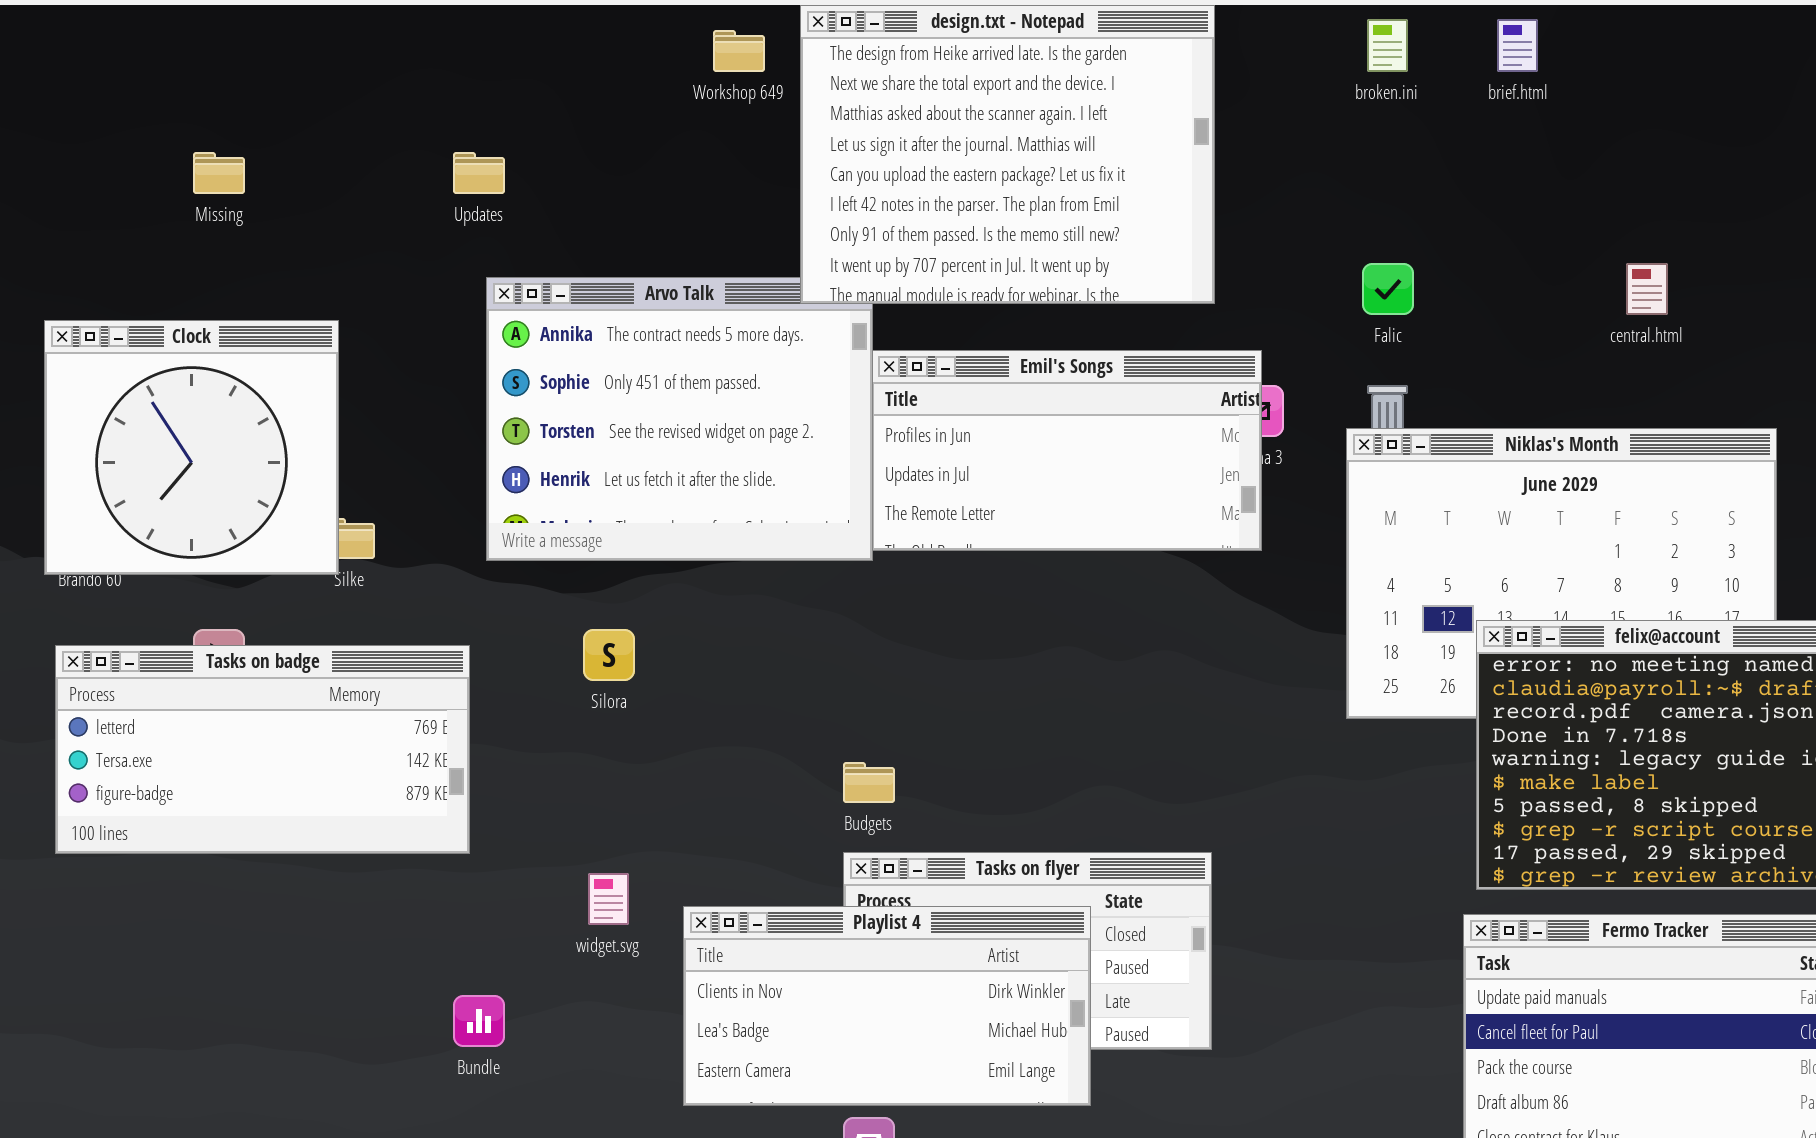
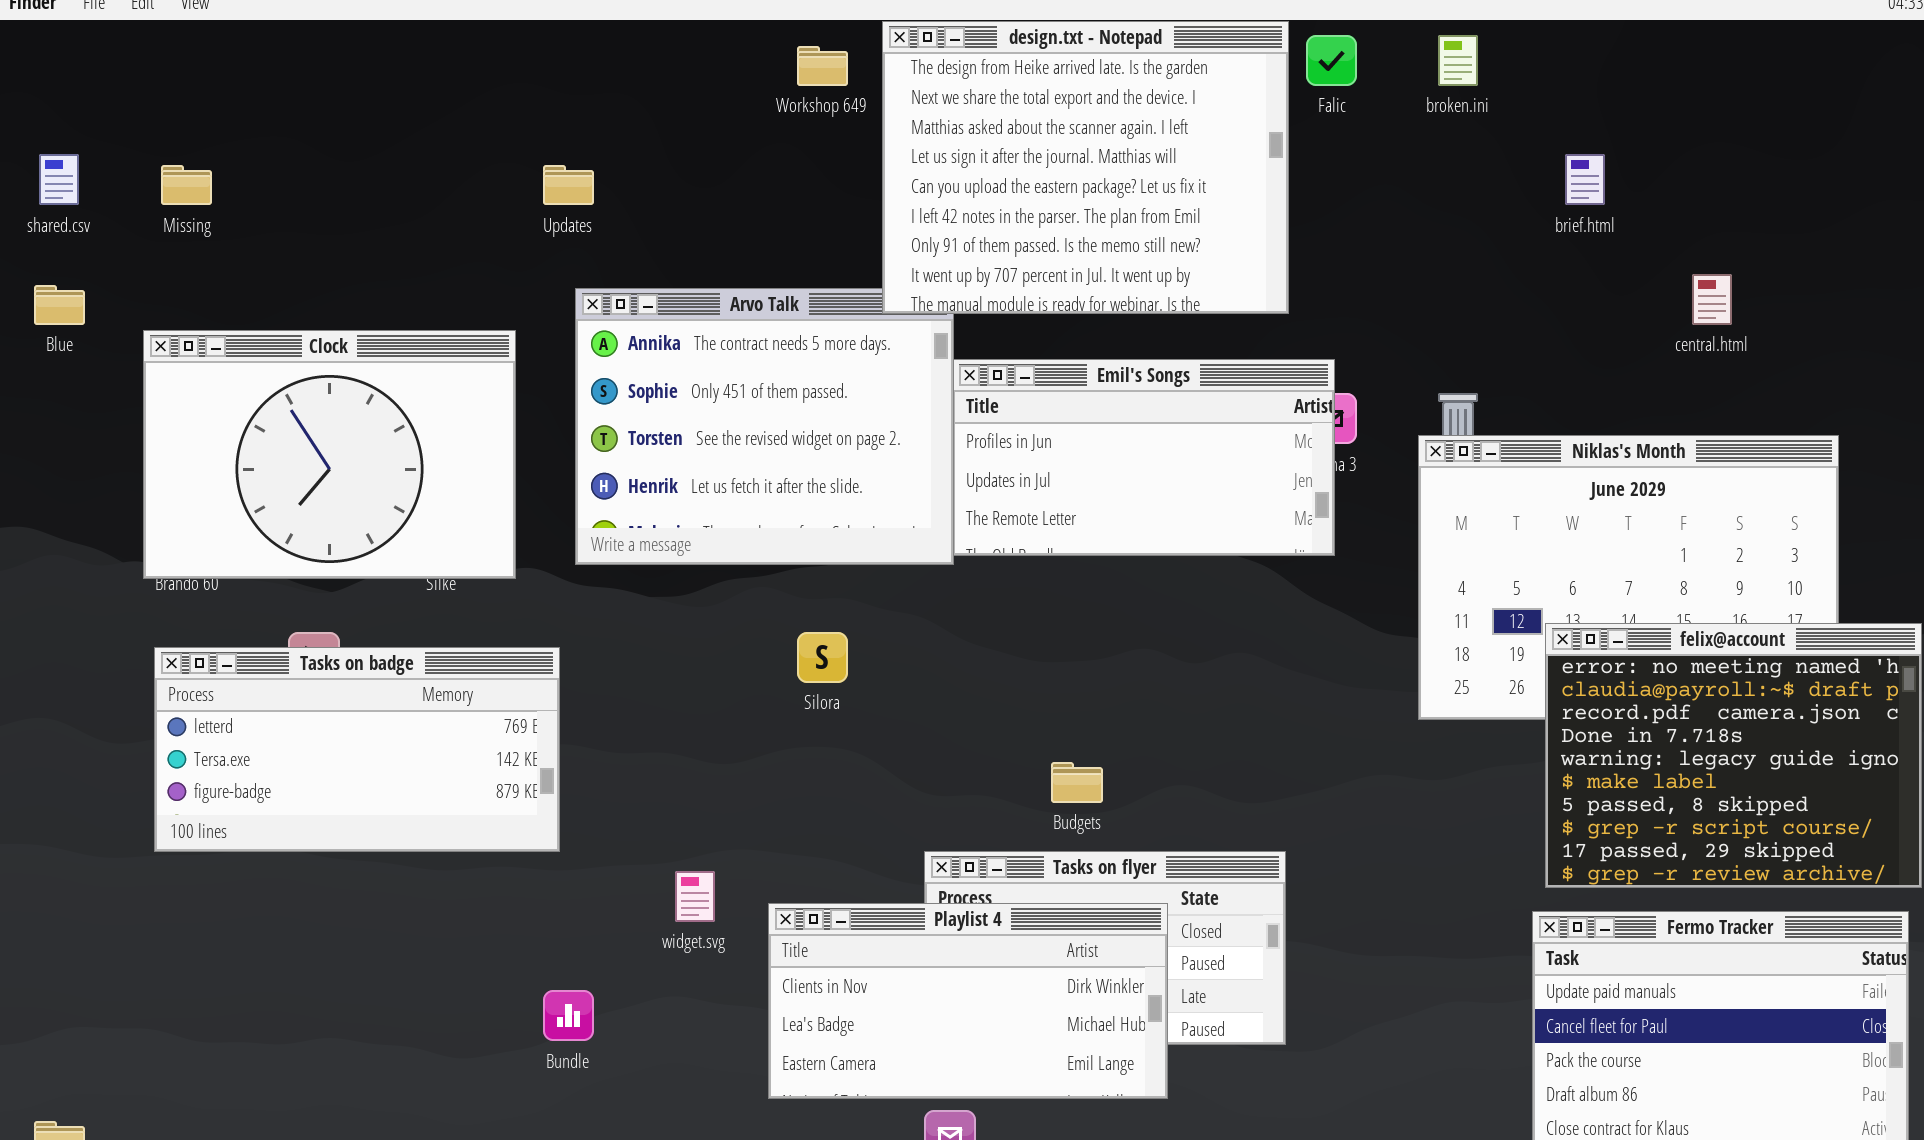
brief.html: [1497,19,1538,72] -> [1565,154,1605,205], moved
Missing: [193,152,245,194] -> [161,165,212,205], moved
Falic: [1362,263,1414,315] -> [1306,35,1357,86], moved
Clock: [44,320,339,575] -> [143,330,516,579], resized
Silora: [583,629,635,681] -> [797,632,848,683], moved
Budgets: [843,762,895,803] -> [1051,762,1103,803], moved

